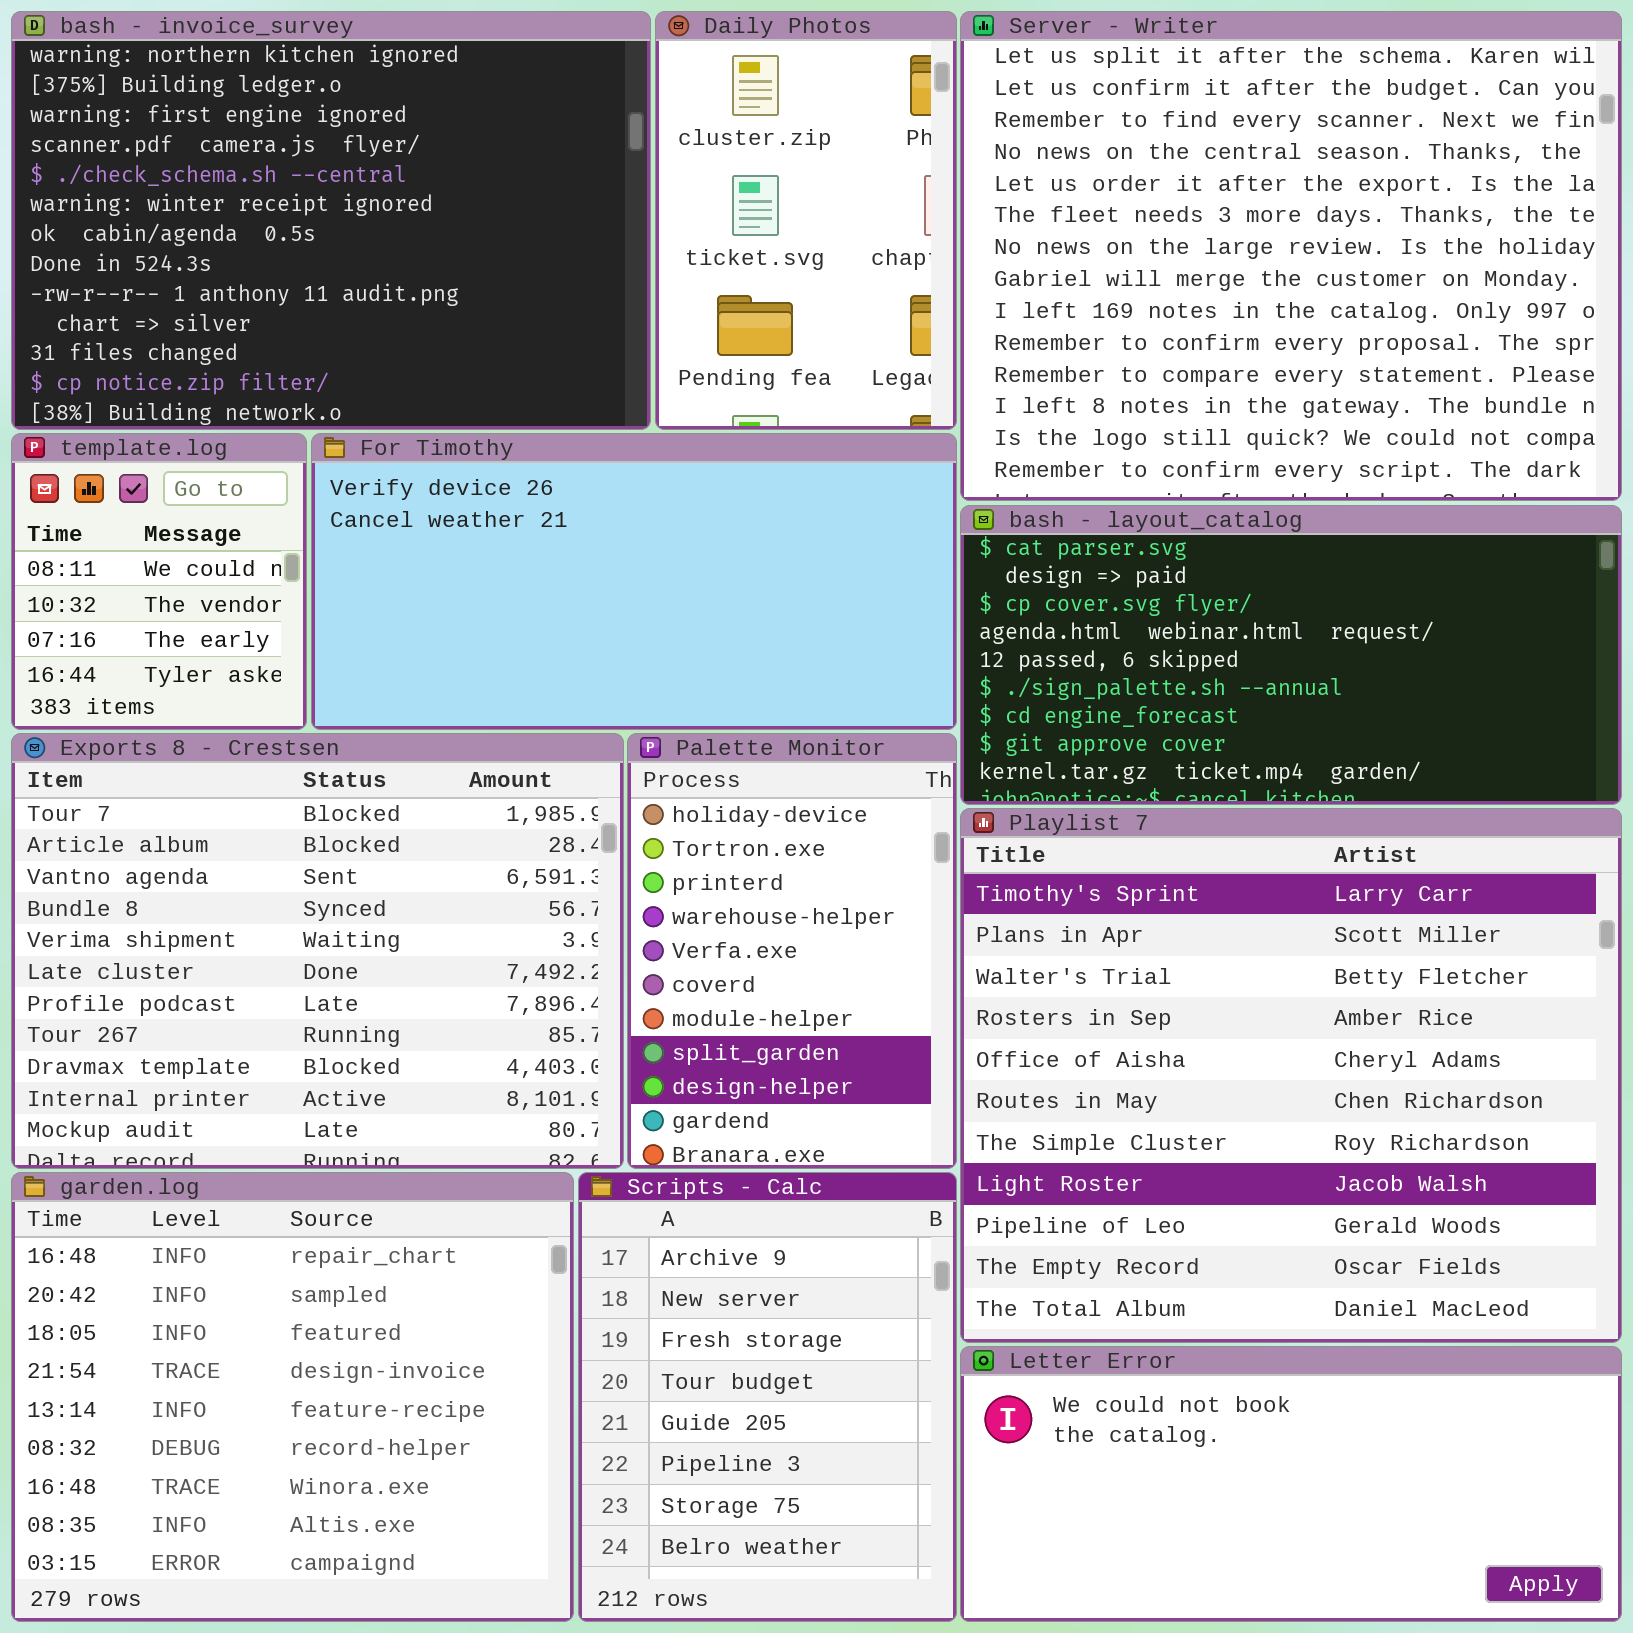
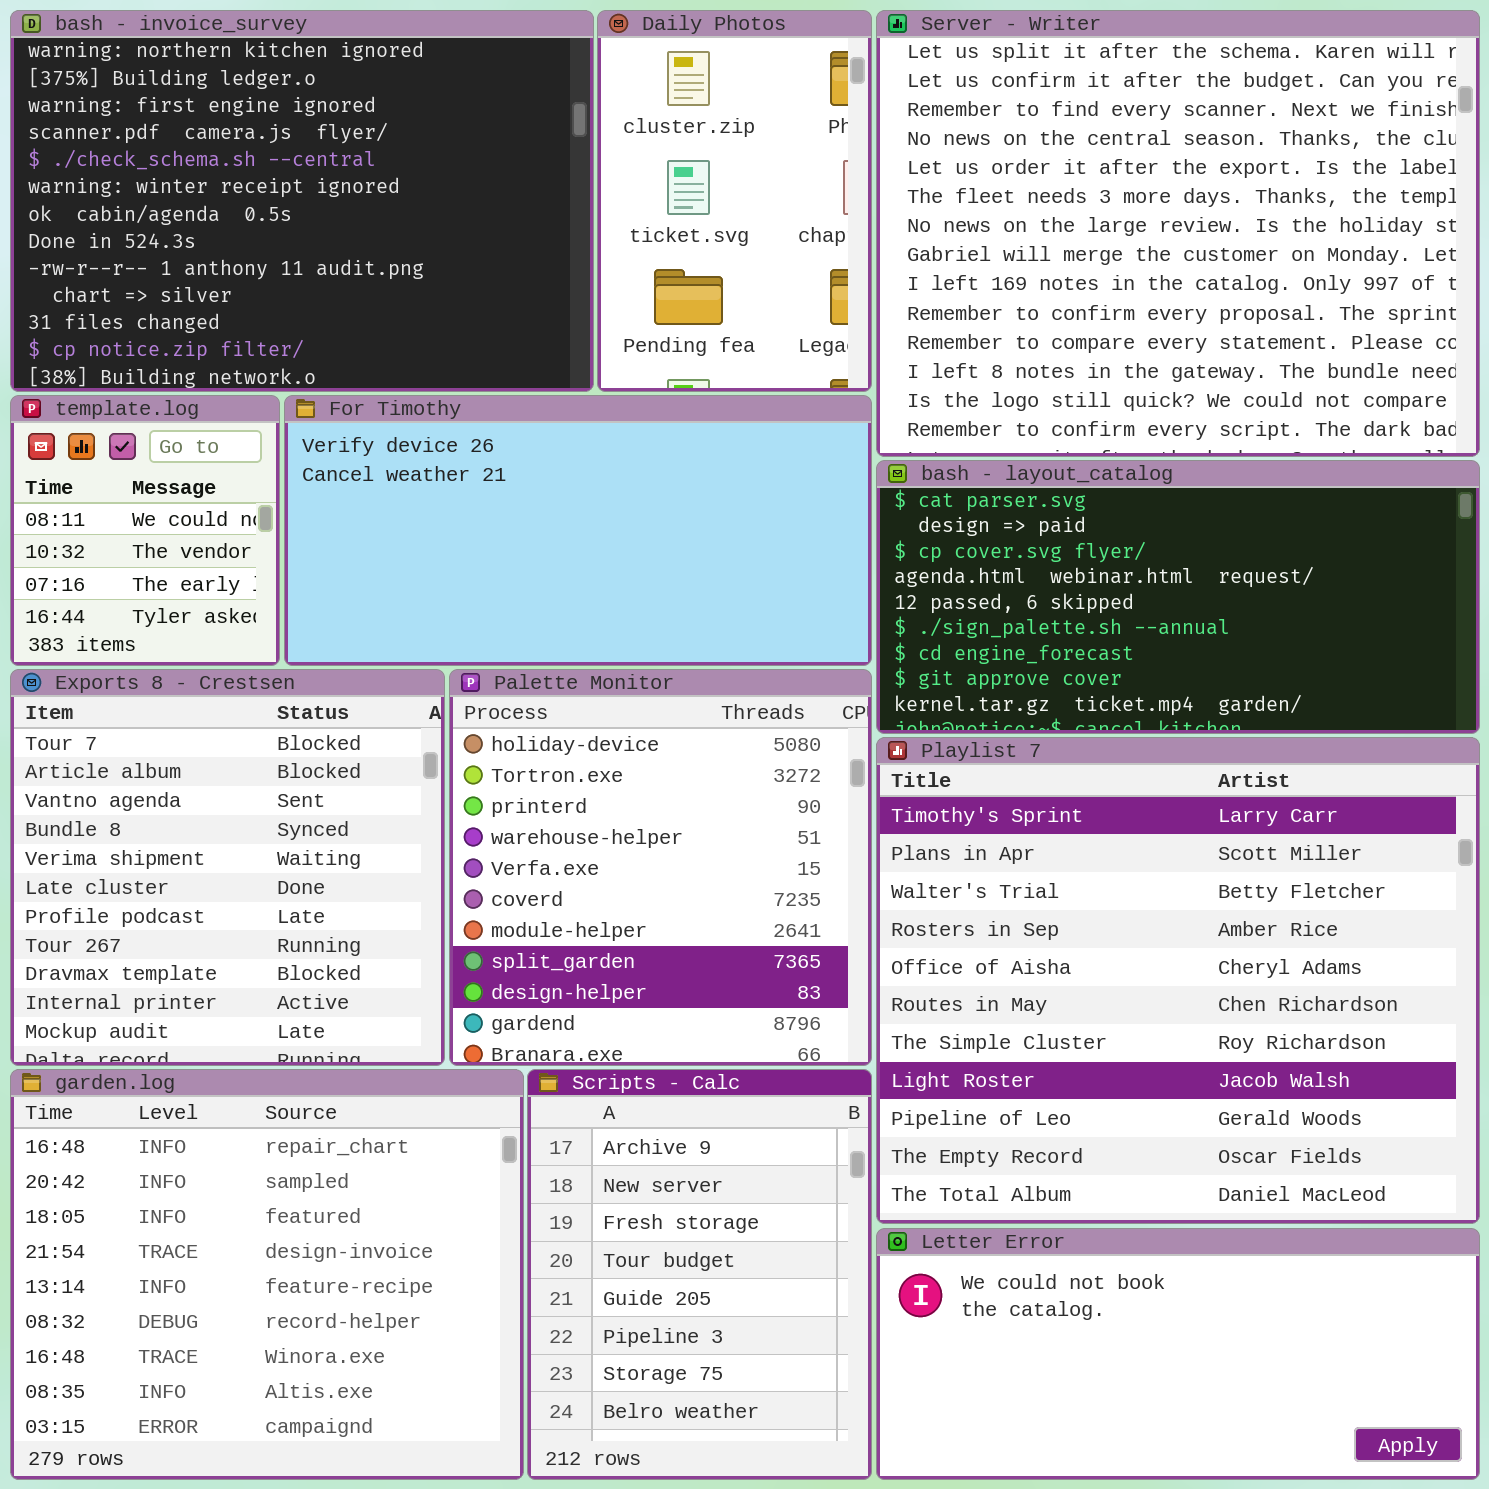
Exports 8 - Crestsen: [11,733,624,1169] -> [10,669,445,1066], resized
Palette Monitor: [627,733,957,1169] -> [449,669,872,1066], resized

